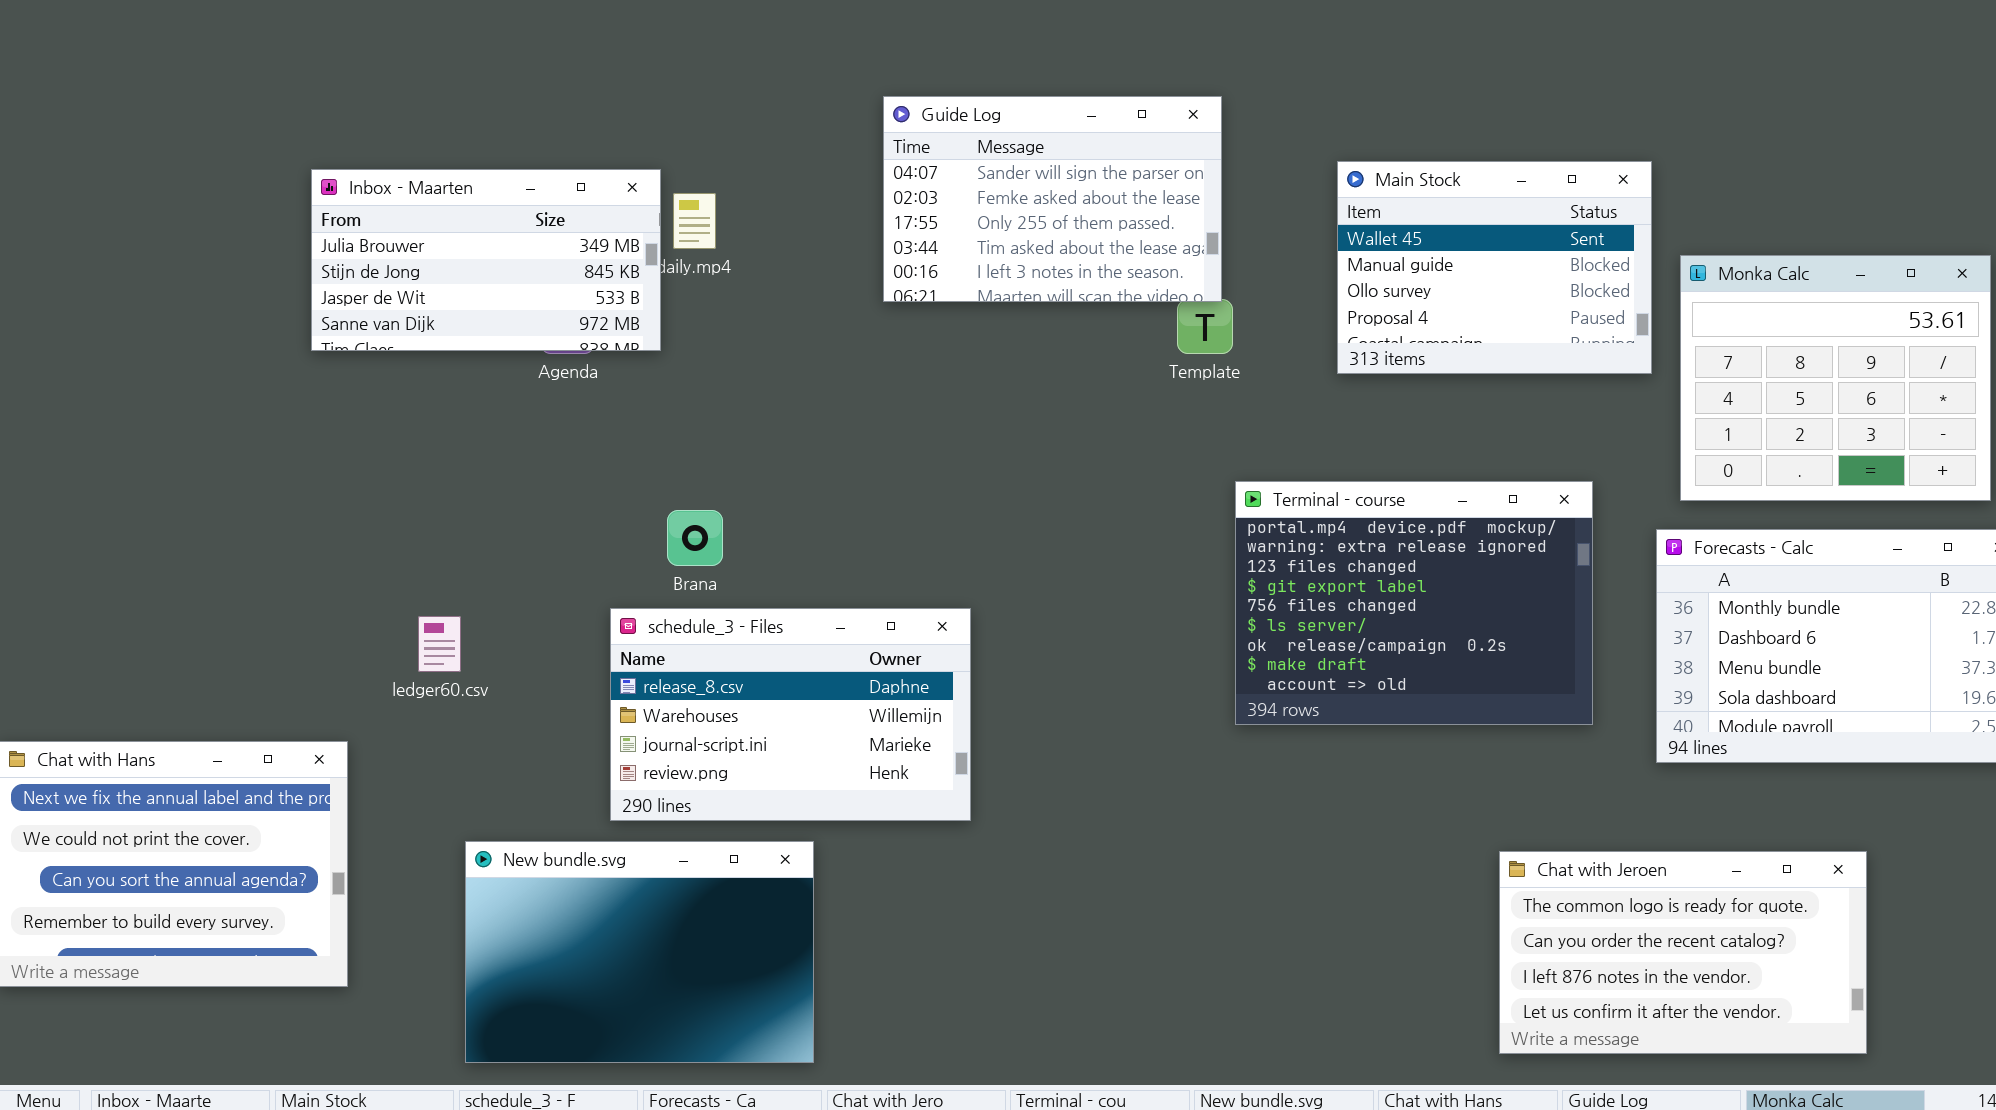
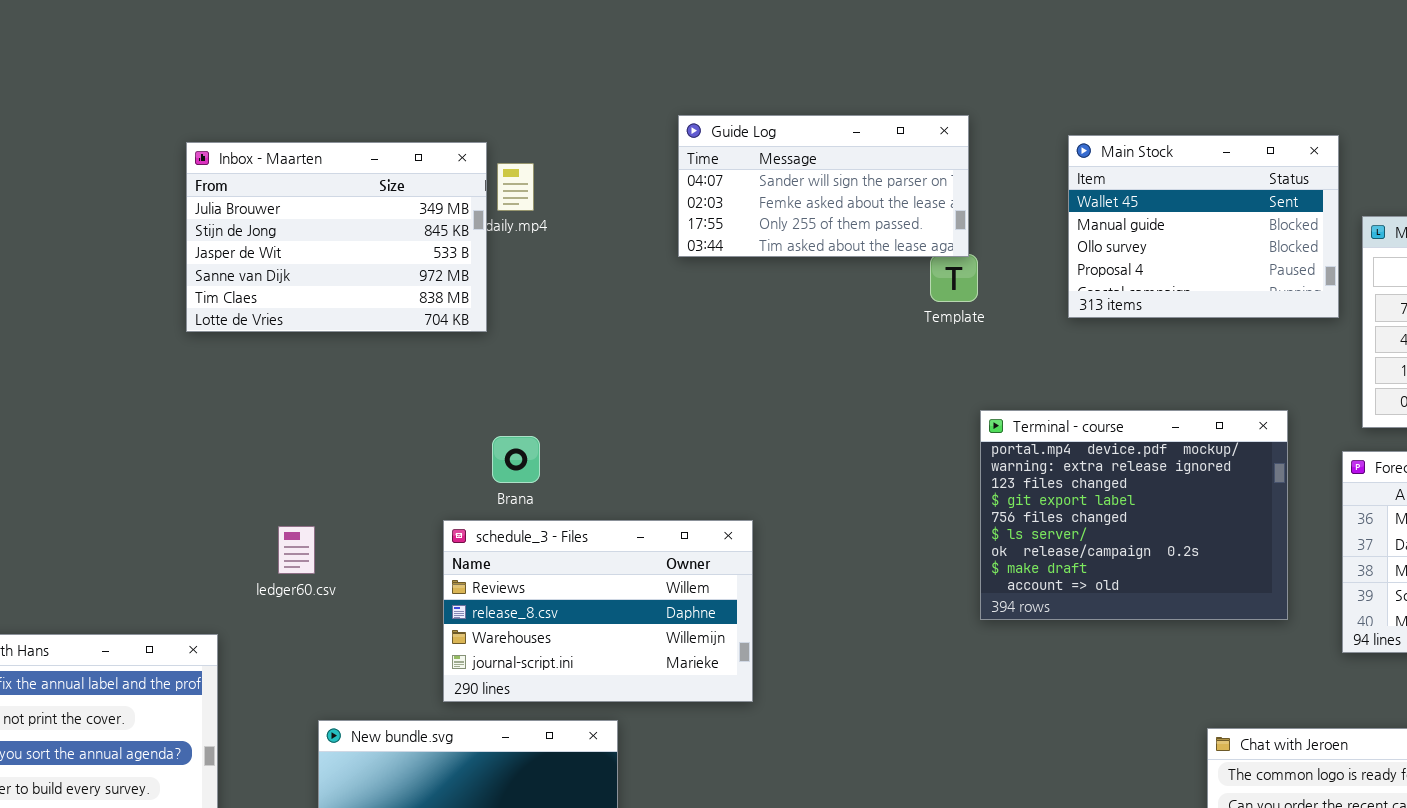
Guide Log: [883,96,1222,302] -> [678,115,969,257], resized
Inbox - Maarten: [311,169,661,351] -> [186,142,487,332], resized
schedule_3 - Files: [610,608,971,821] -> [443,520,753,702], scrolled up 1 row

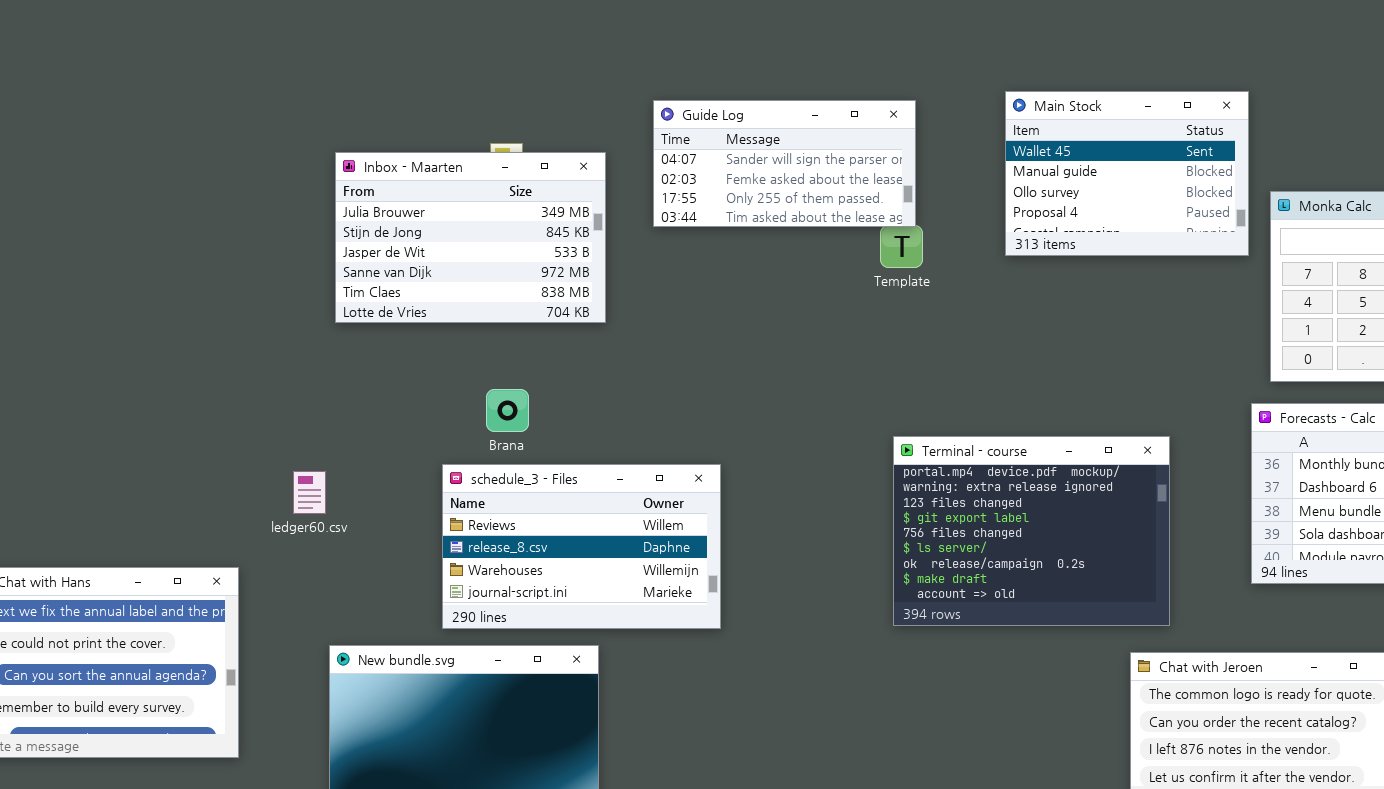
Main Stock: [1068,135,1339,318] -> [1005,91,1249,256], moved
Inbox - Maarten: [186,142,487,332] -> [335,152,606,323], moved
Terminal - course: [980,410,1288,620] -> [893,436,1170,626], moved

